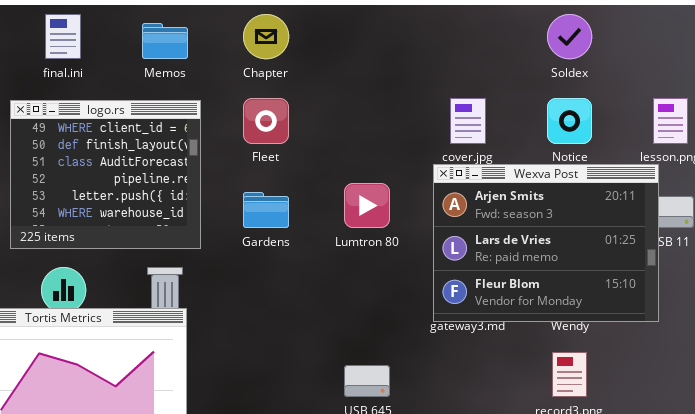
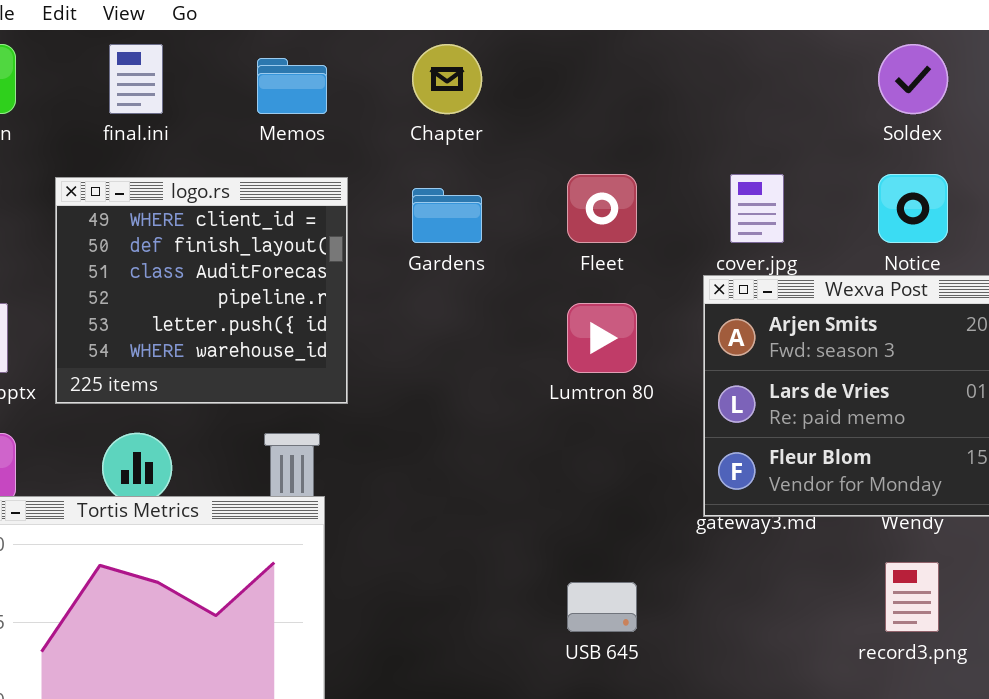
Fleet: [243,98,289,144] -> [567,174,637,243], moved
Gardens: [243,192,289,228] -> [412,188,482,243], moved

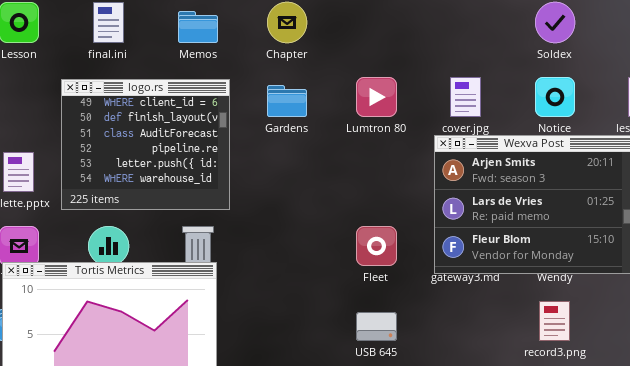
Fleet: [567,174,637,243] -> [356,226,397,266], moved
Lumtron 80: [567,303,637,373] -> [356,77,397,117], moved

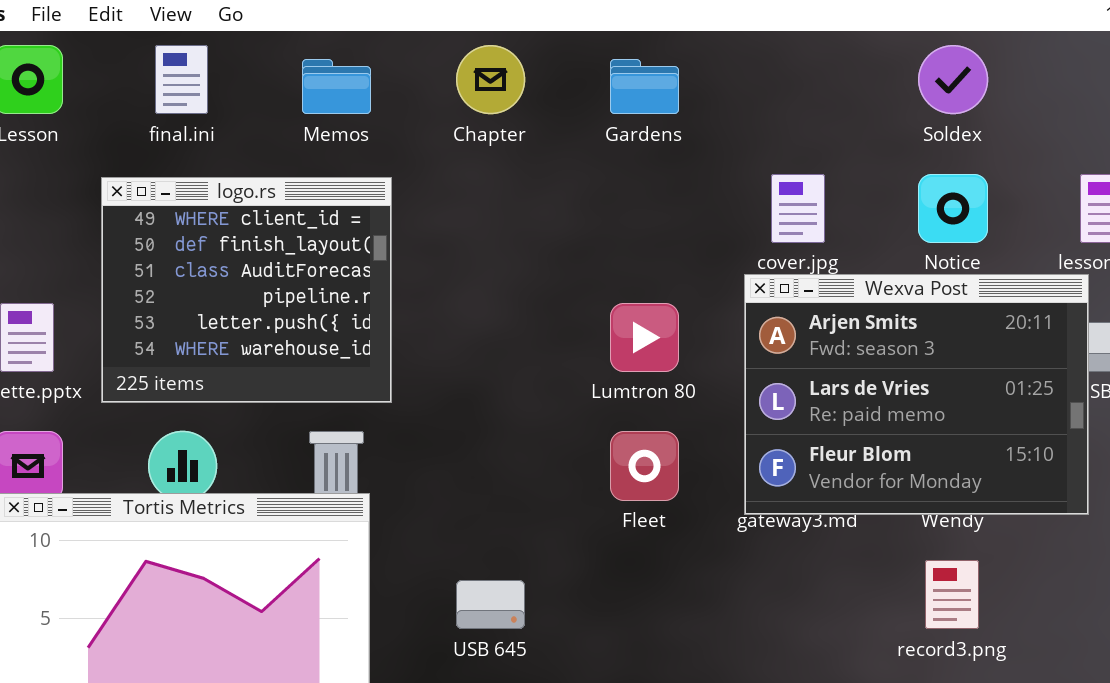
Lumtron 80: [356,77,397,117] -> [610,303,679,372], moved
Gardens: [267,85,307,117] -> [610,59,679,114], moved
USB 645: [356,312,397,341] -> [456,580,525,629], moved

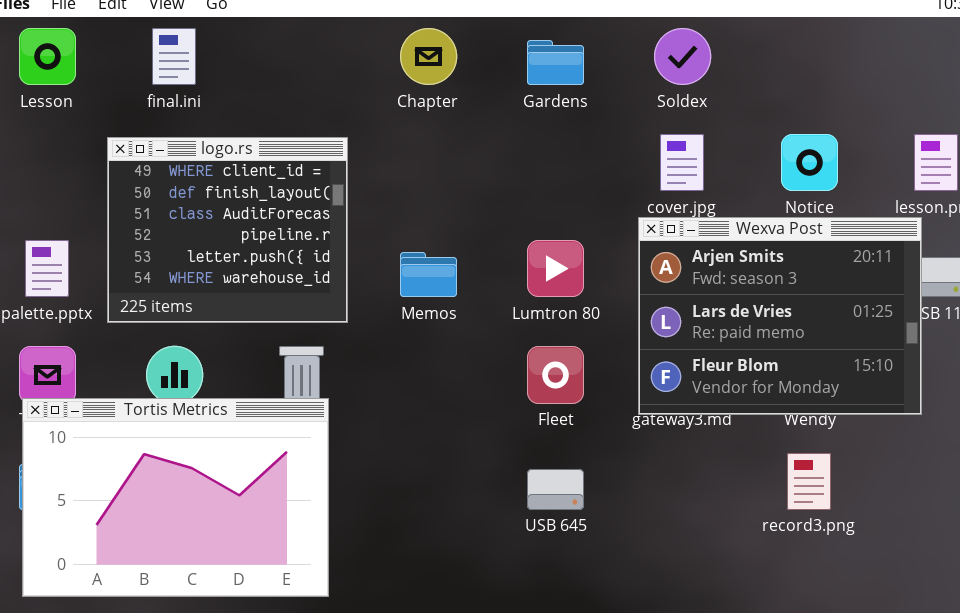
Soldex: [918,45,988,114] -> [654,28,711,85], moved
Memos: [302,59,371,114] -> [400,252,457,297], moved
USB 645: [456,580,525,629] -> [527,469,584,510], moved

